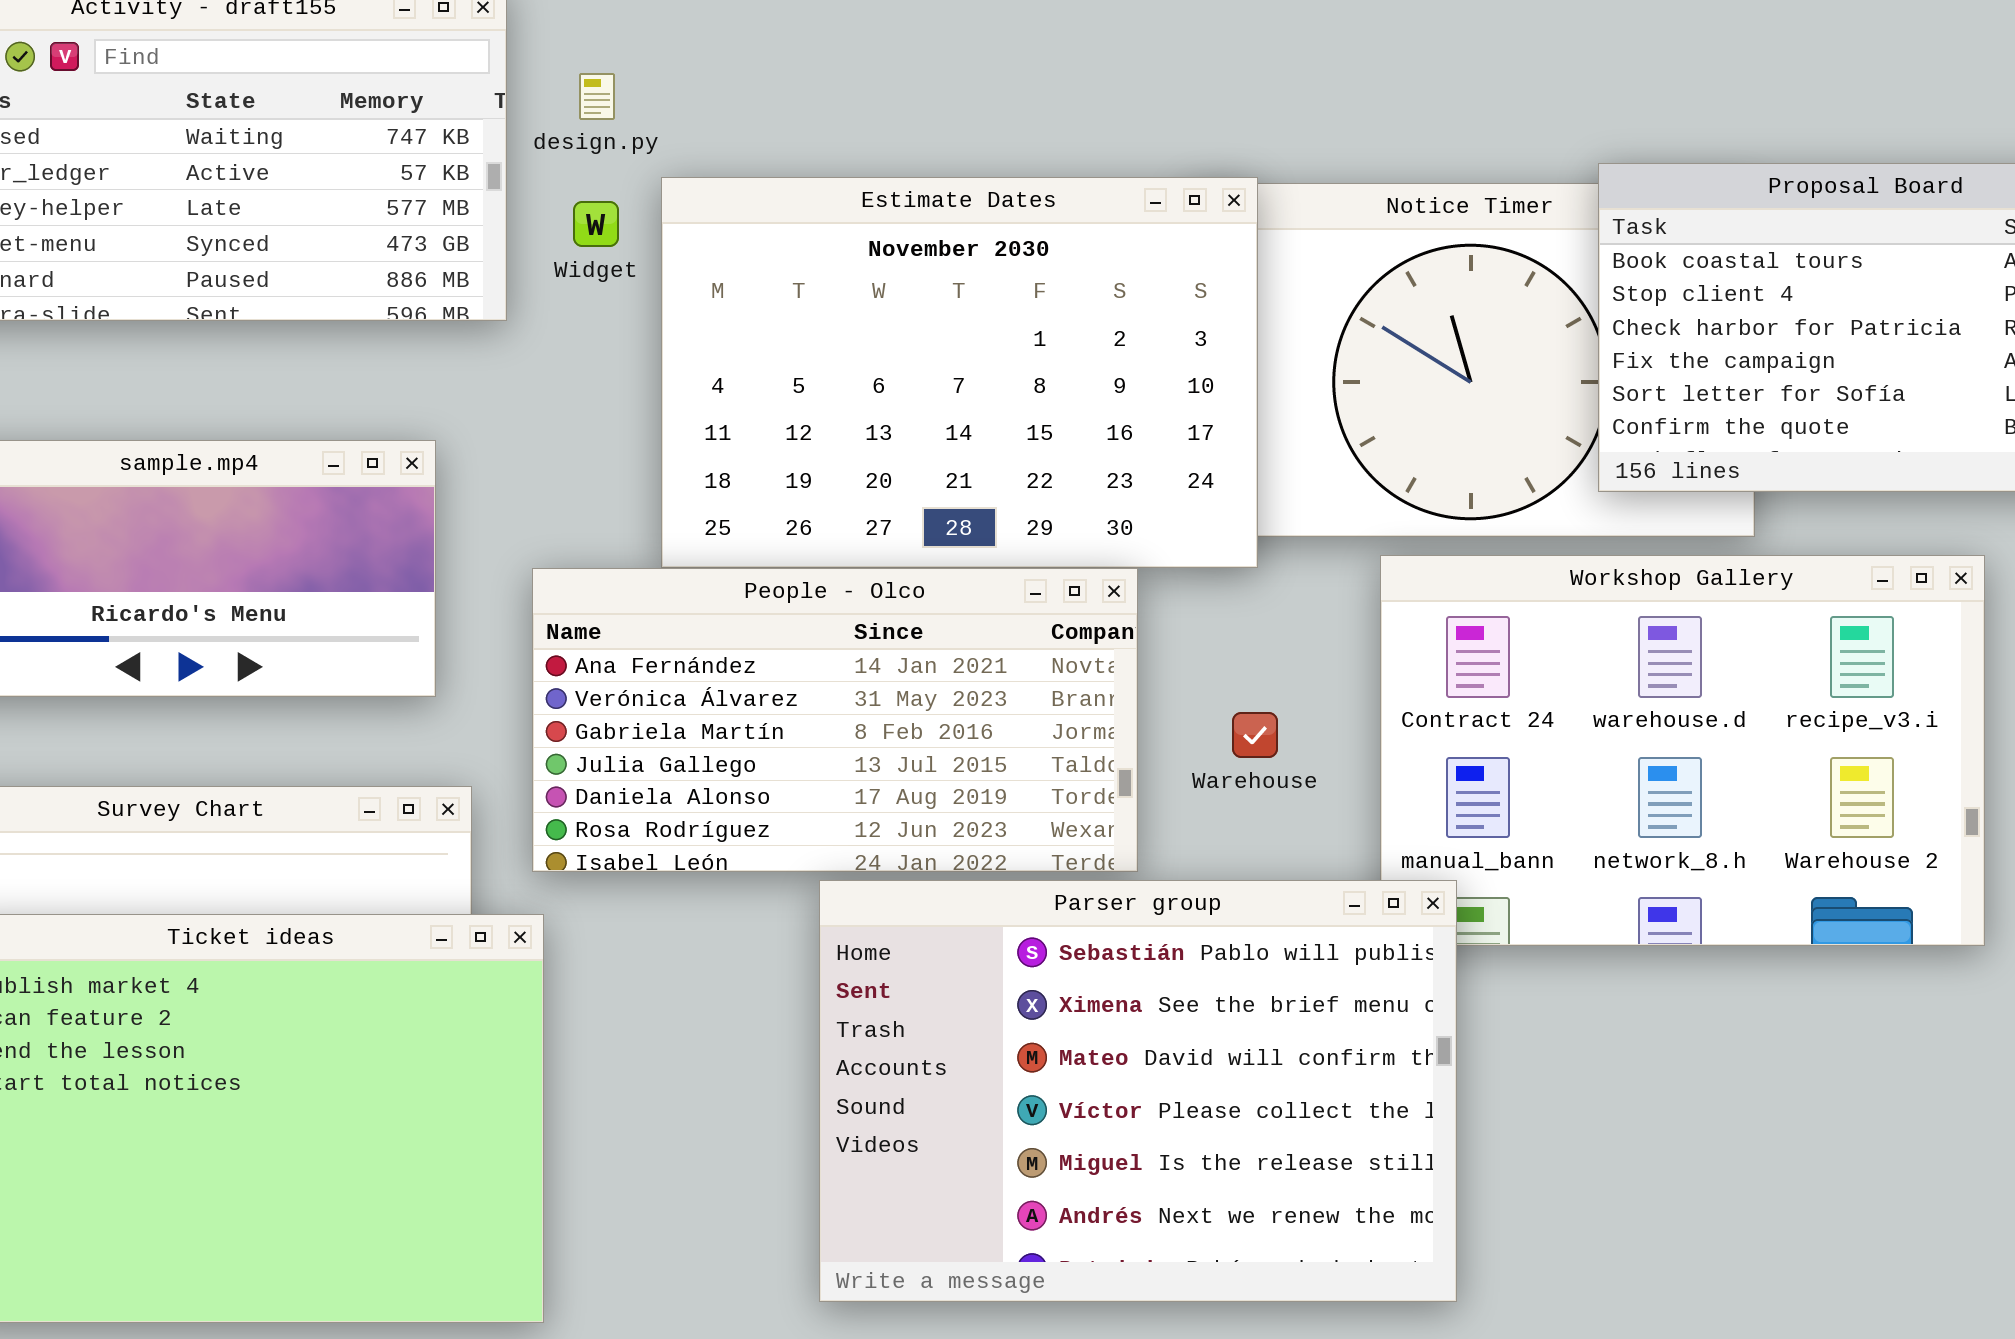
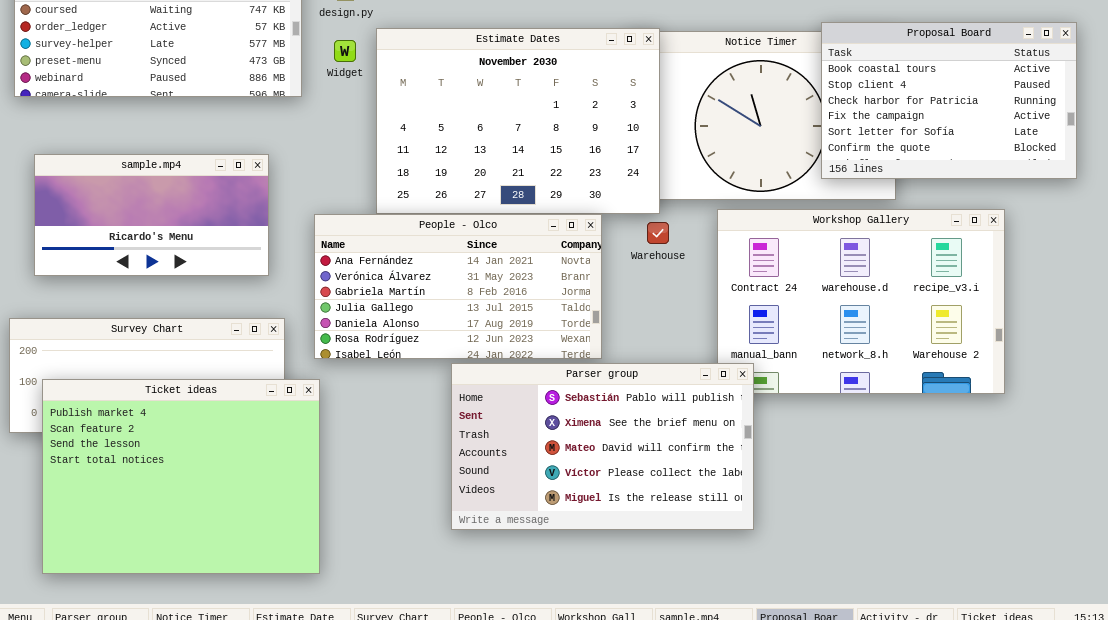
Warehouse: [1232,712,1278,758] -> [647,222,669,244], moved
Parser group: [819,880,1457,1302] -> [451,363,754,530], resized

